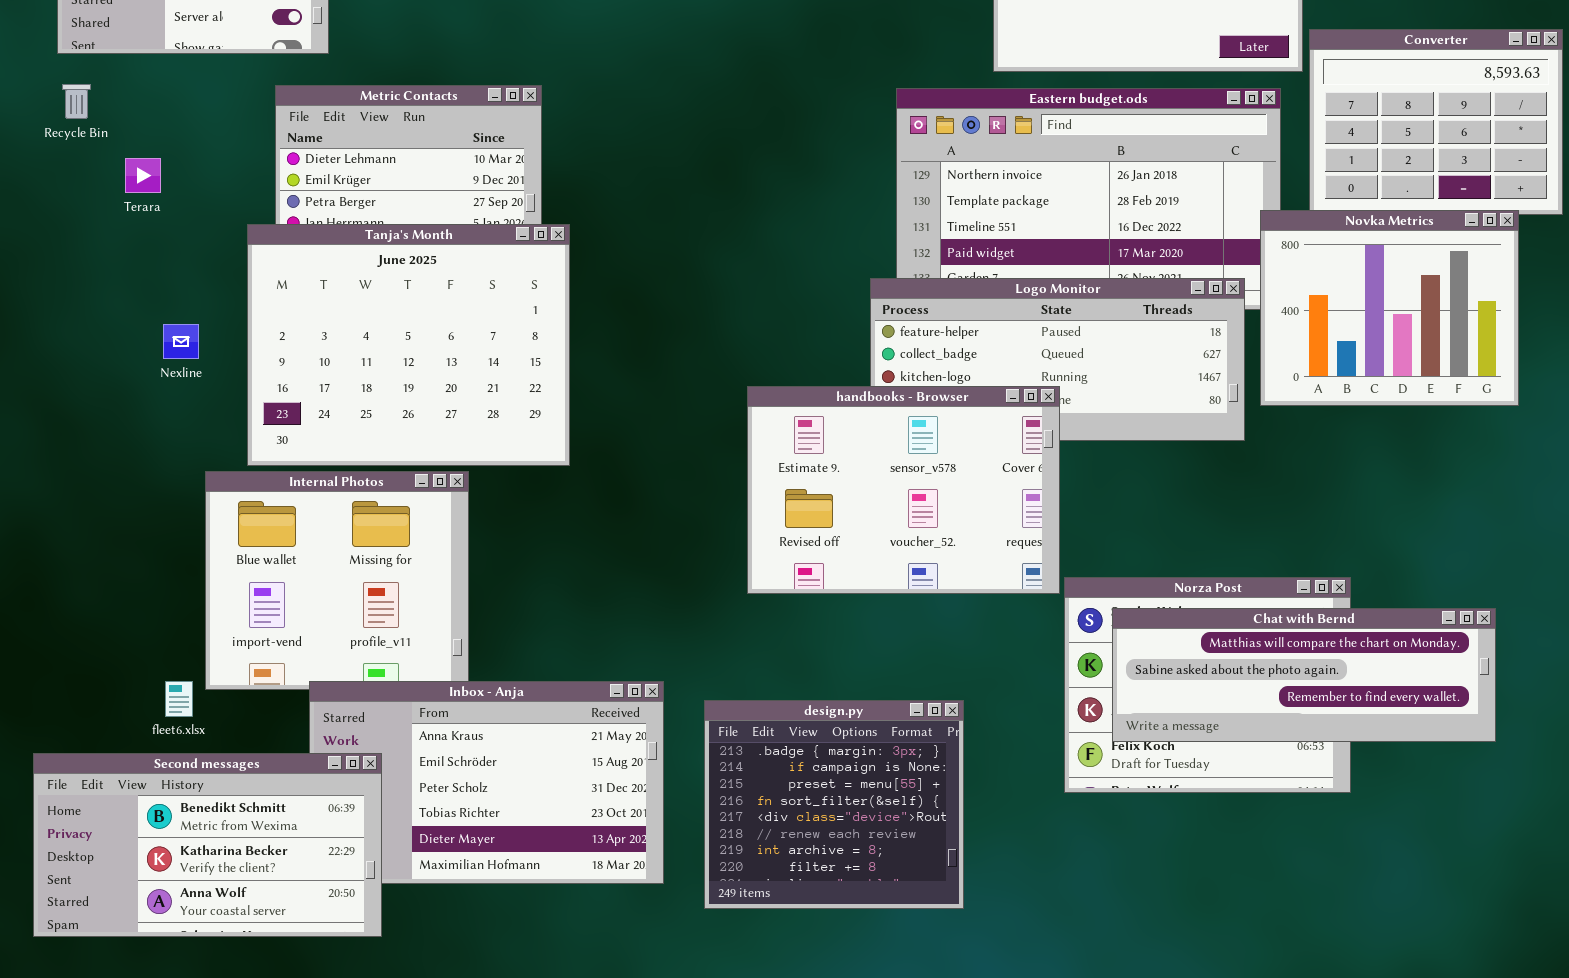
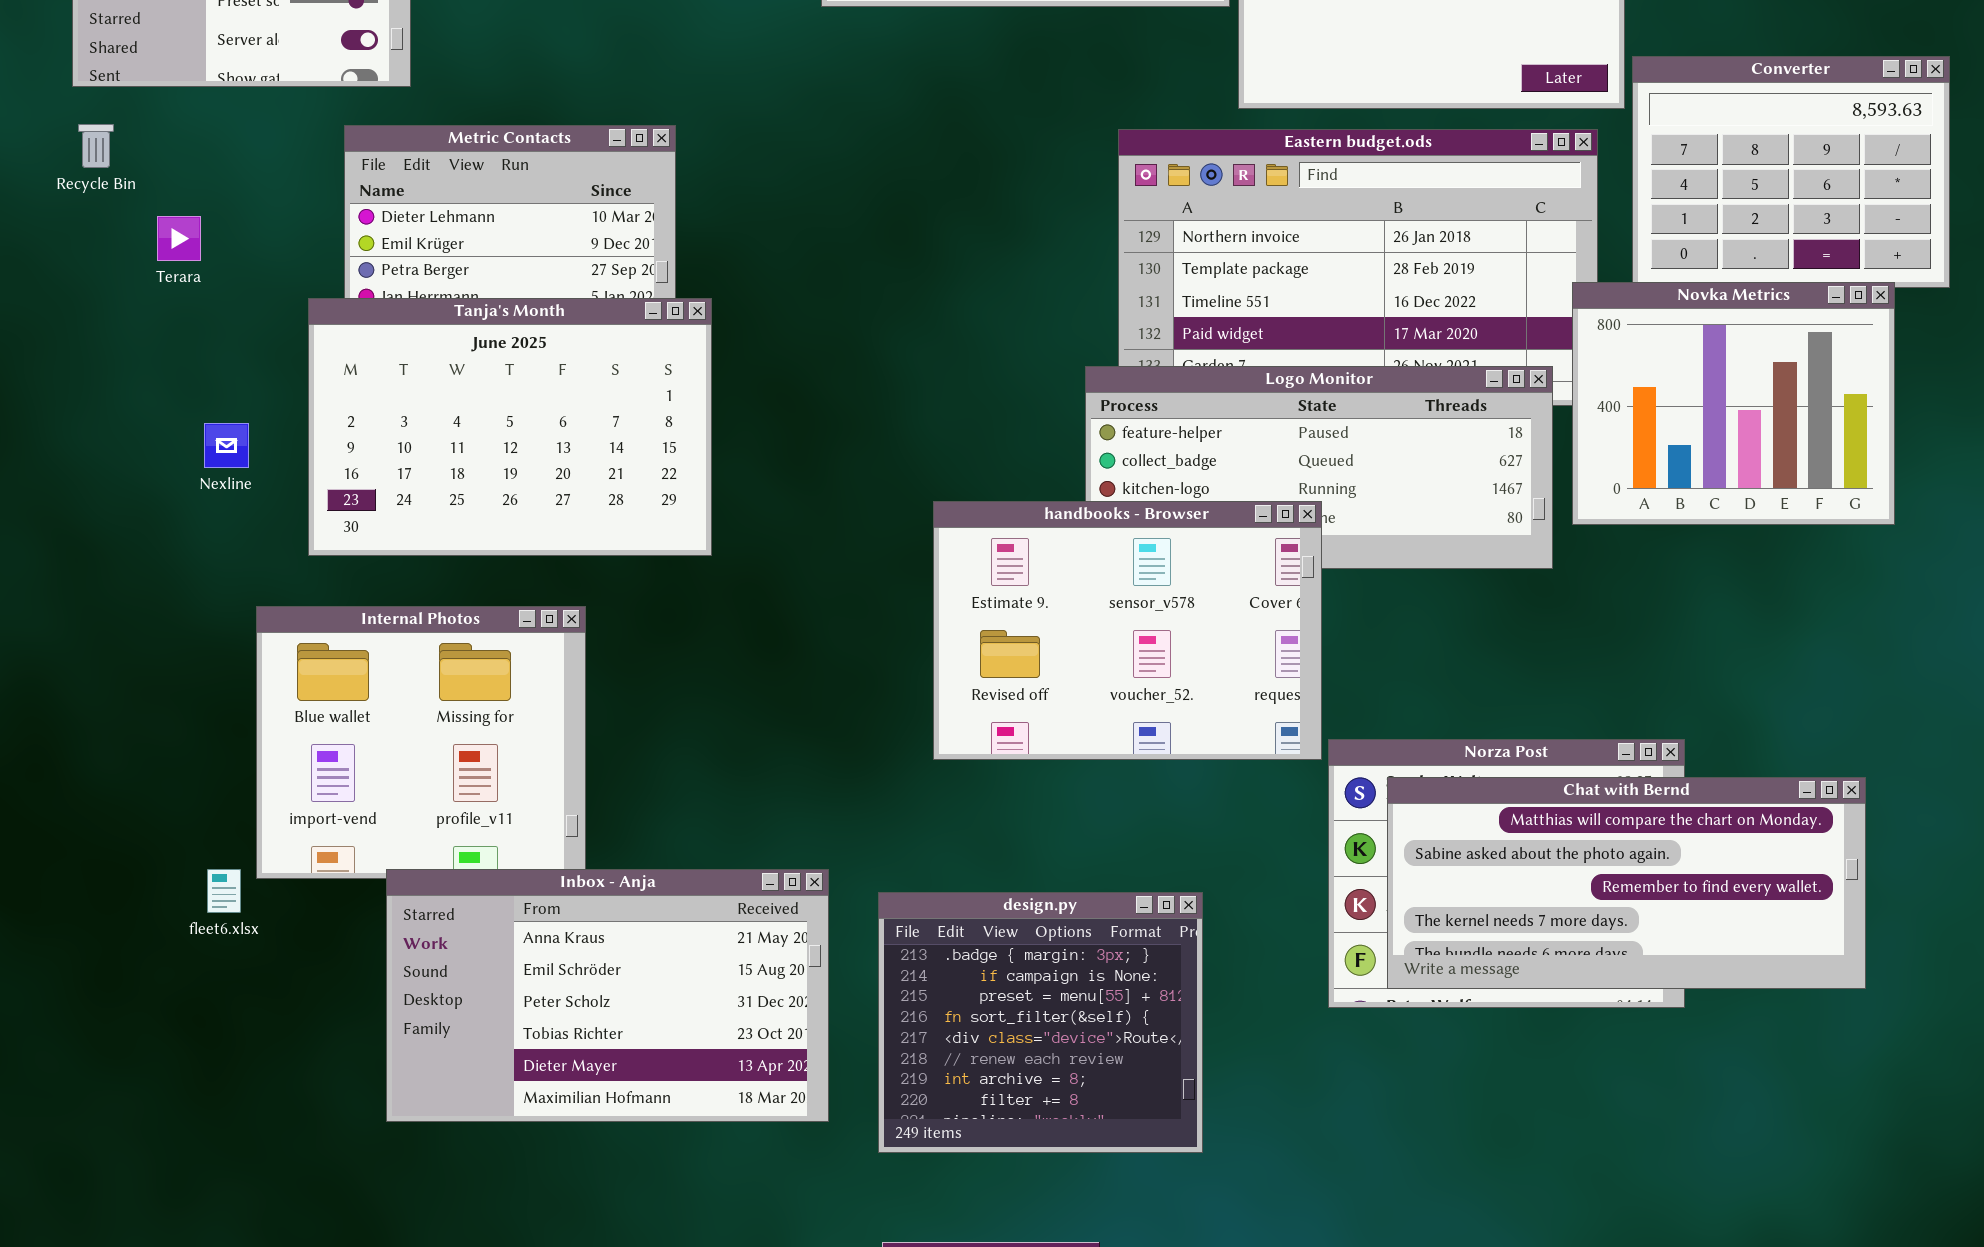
Tanja's Month: [247,224,570,466] -> [308,298,712,556], resized
Chat with Bernd: [1112,608,1496,742] -> [1387,777,1866,989], resized
Second messages: [33,753,382,937] -> none, closed

